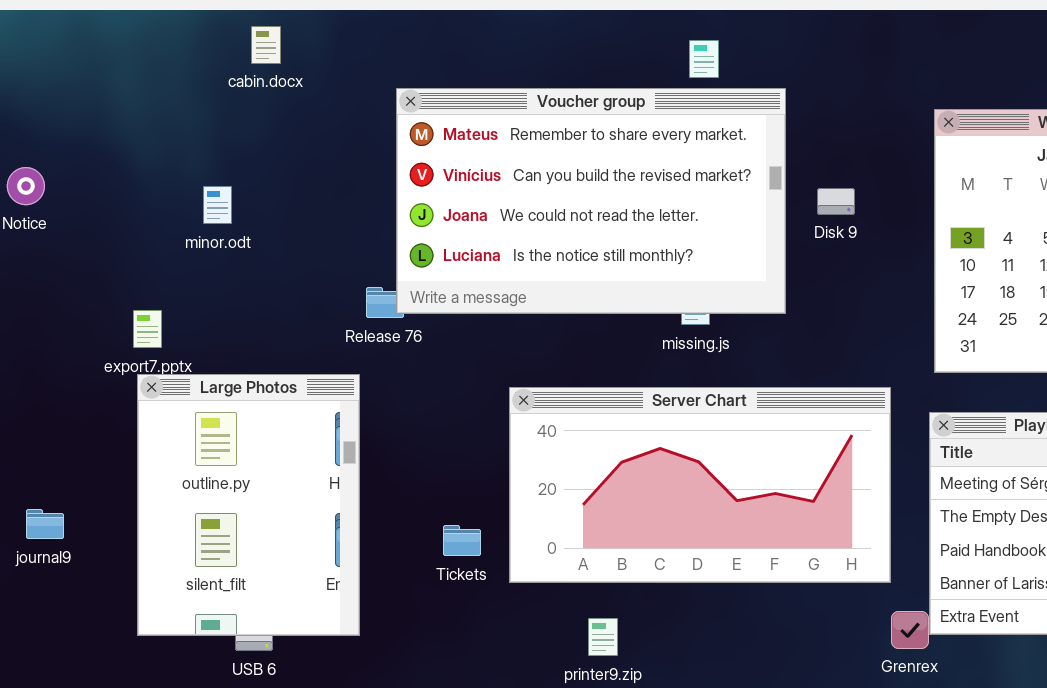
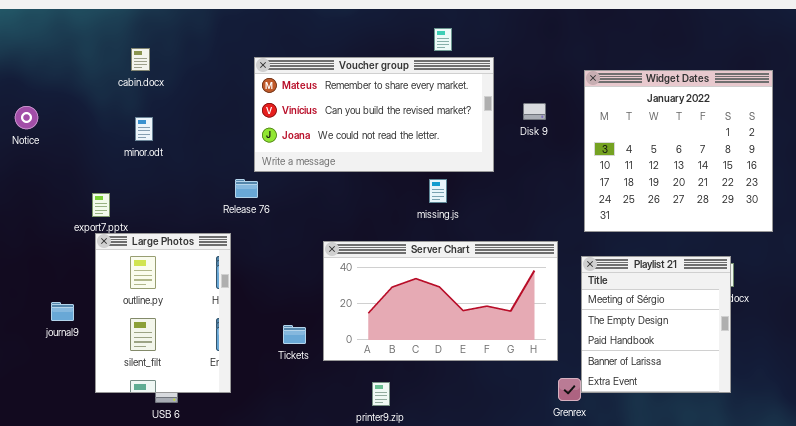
cabin.docx: [251,26,281,64] -> [131,48,150,71], moved
Voucher group: [396,88,786,314] -> [254,57,494,172], resized
Disk 9: [817,188,855,215] -> [523,103,546,120], moved
journal9: [26,509,64,539] -> [51,302,74,321], moved

